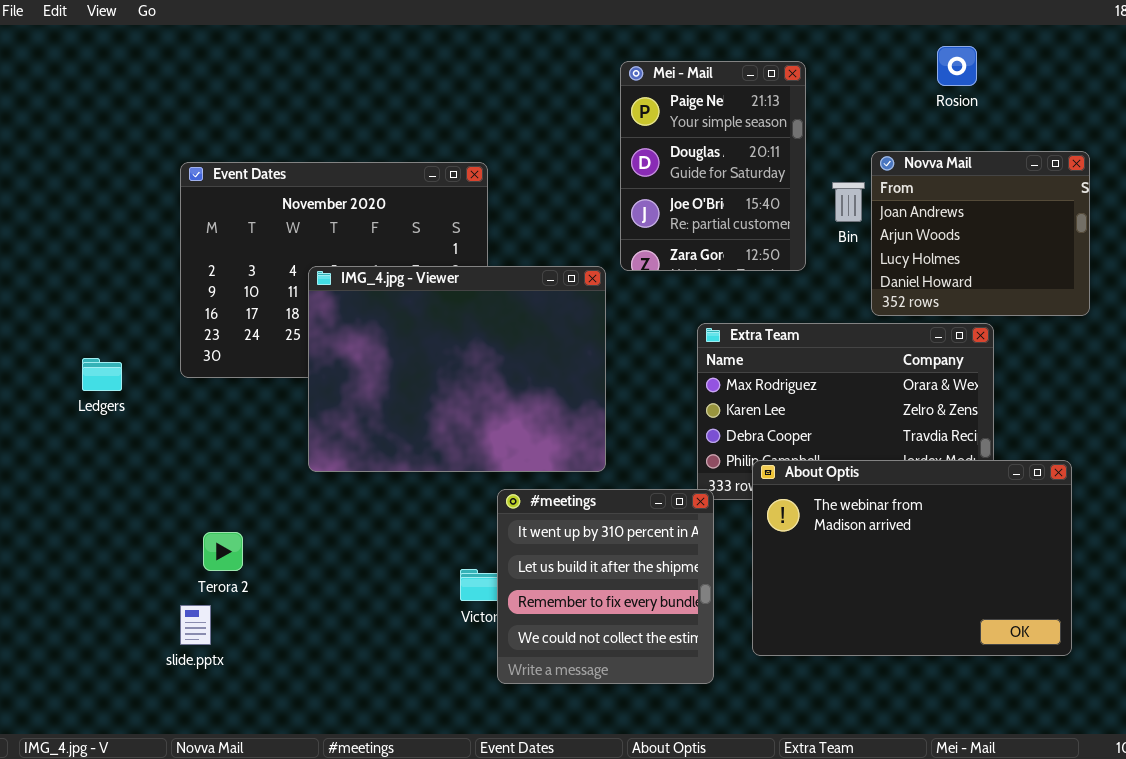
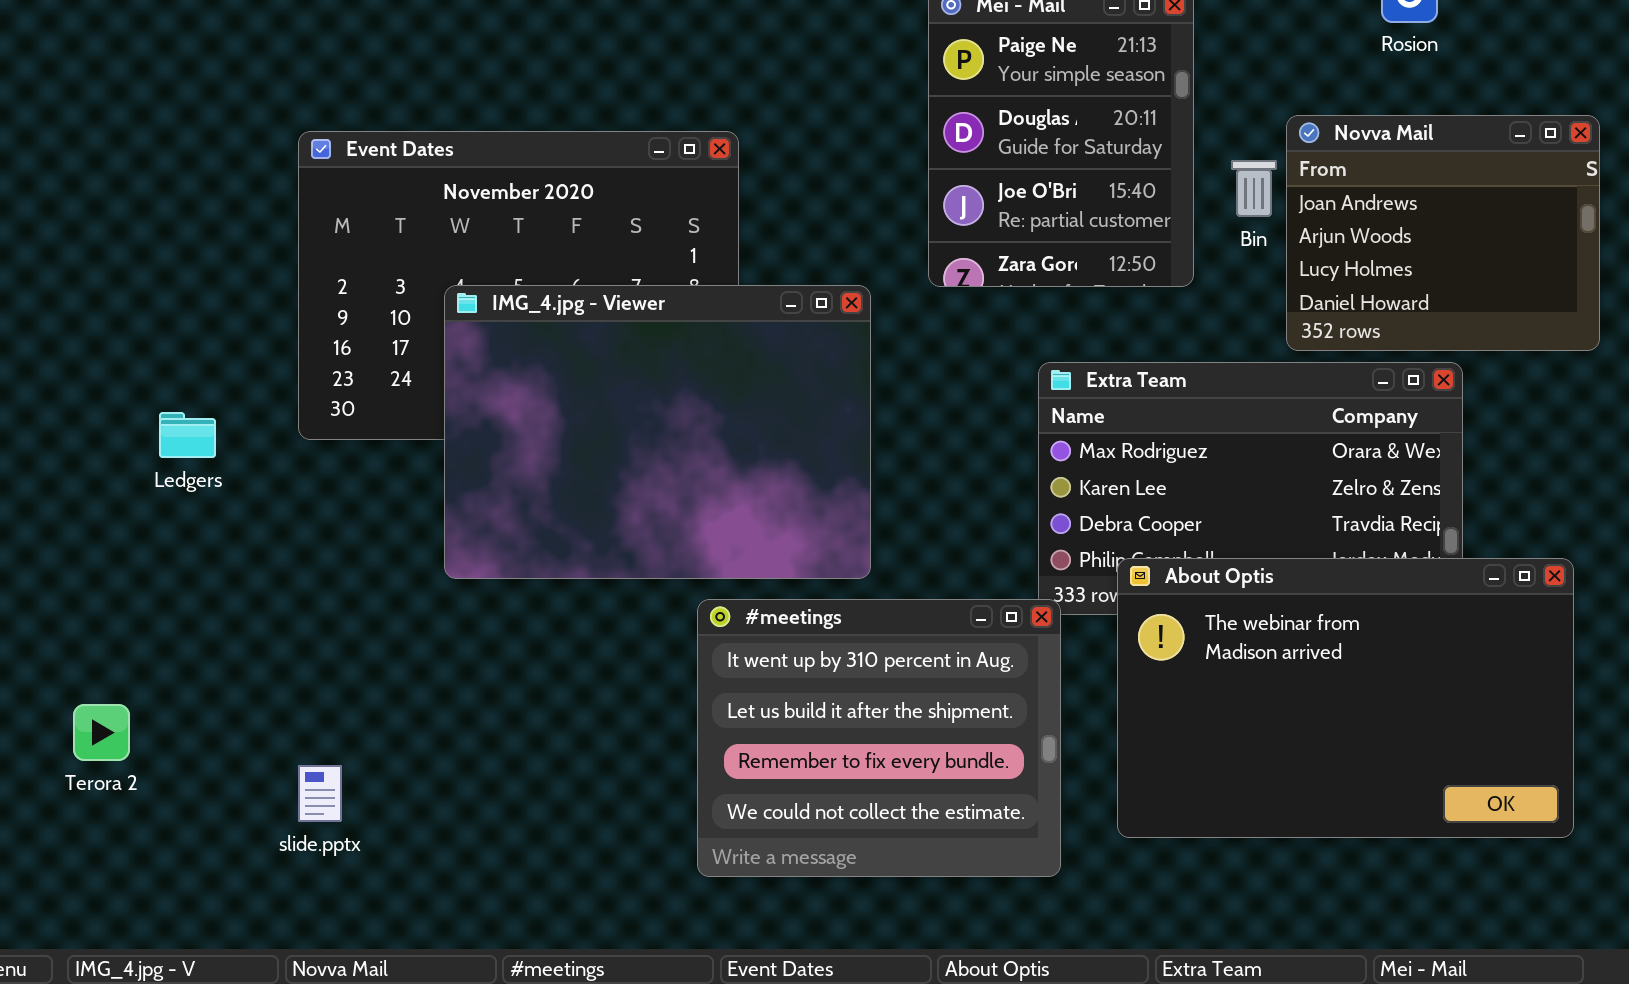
IMG_4.jpg - Viewer: [308,266,606,472] -> [444,285,871,579], moved
#meetings: [497,489,714,684] -> [697,599,1061,877], resized
Terora 2: [203,532,243,571] -> [73,704,130,761], moved

